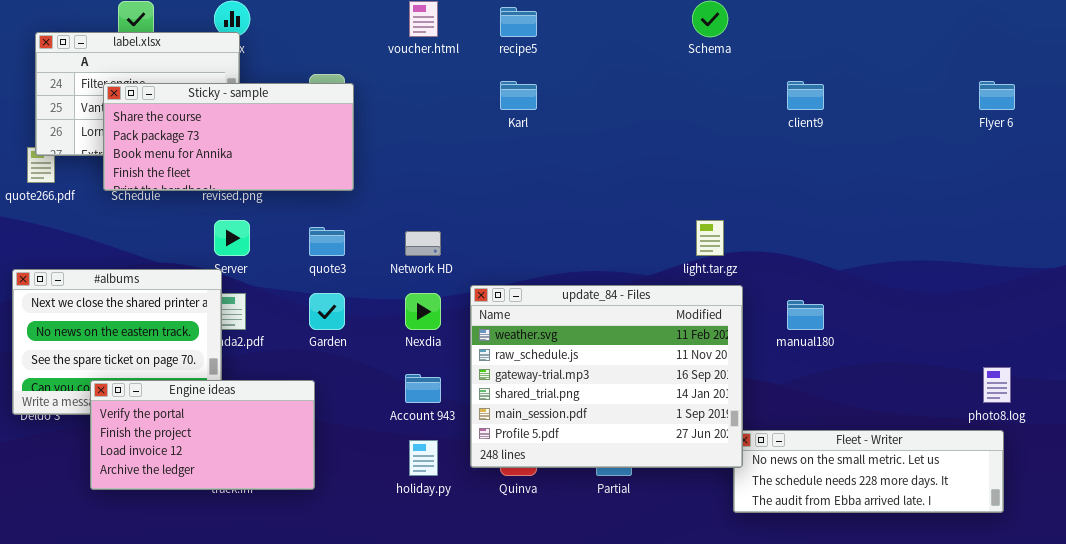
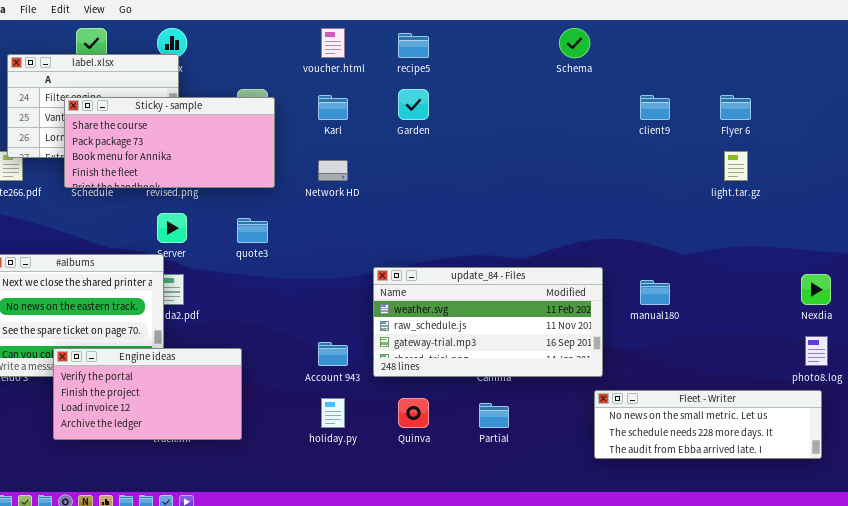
Karl: [500,81,537,110] -> [318,95,348,120], moved
Flyer 6: [979,81,1015,110] -> [720,95,751,120], moved
light.tar.gz: [696,220,724,256] -> [724,151,748,181], moved
Network HD: [405,231,441,256] -> [318,160,348,181], moved
update_84 - Files: [470,285,743,468] -> [373,267,603,377], resized
Garden: [309,293,345,330] -> [398,89,429,120], moved
Nexdia: [405,293,441,330] -> [801,274,831,305], moved

